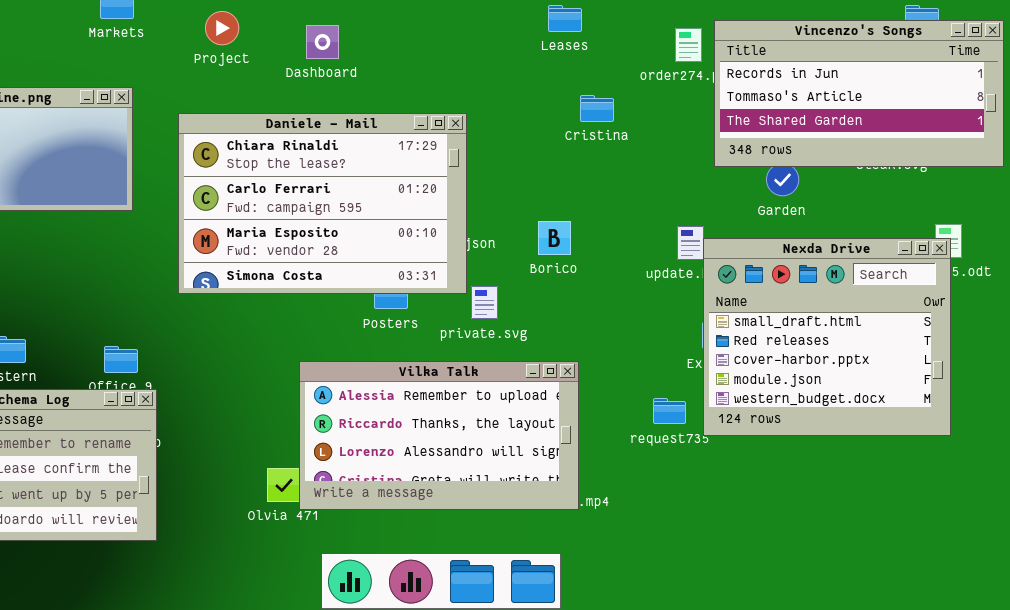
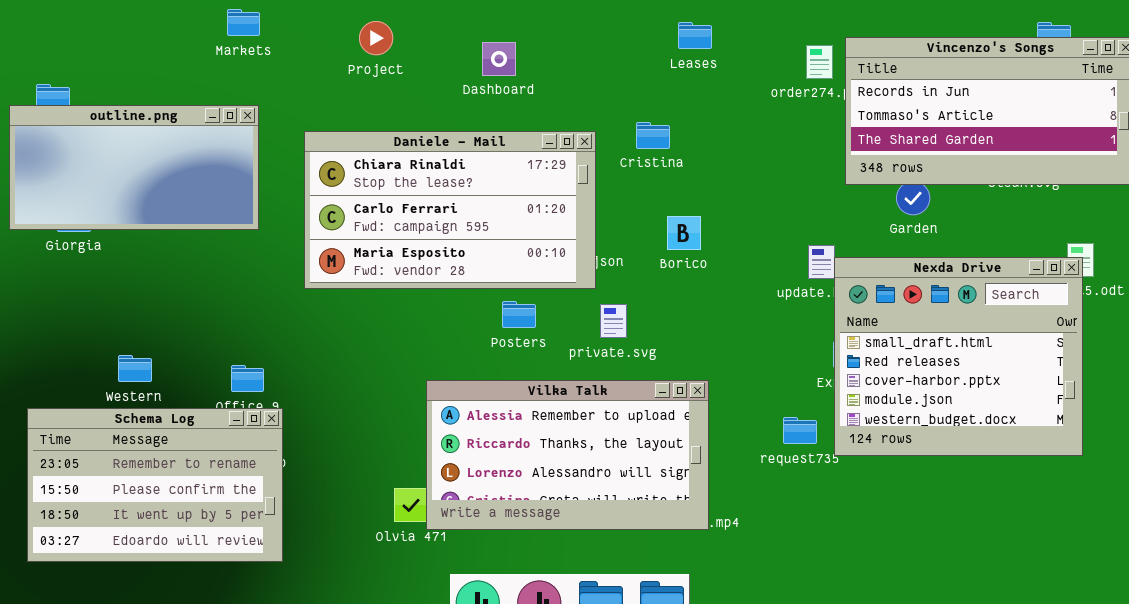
Project: [205,11,239,45] -> [359,21,393,55], moved
Dashboard: [306,25,339,59] -> [482,42,516,76], moved
Cristina: [580,95,614,122] -> [636,122,670,149], moved
Daniele - Mail: [178,113,467,294] -> [304,131,596,289], resized
Borico: [538,221,571,255] -> [667,216,701,250], moved

